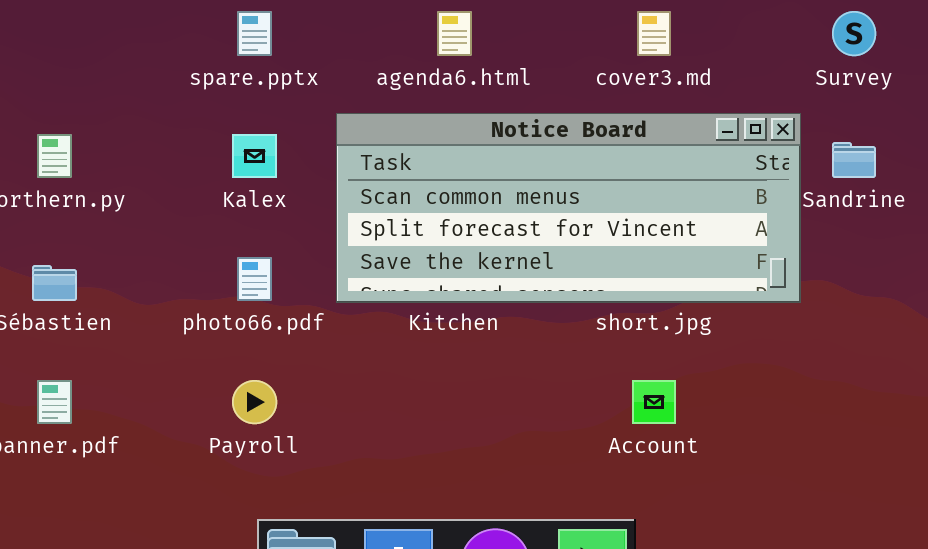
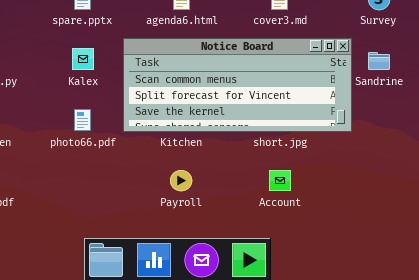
Payroll: [232,380,277,424] -> [170,170,192,191], moved

